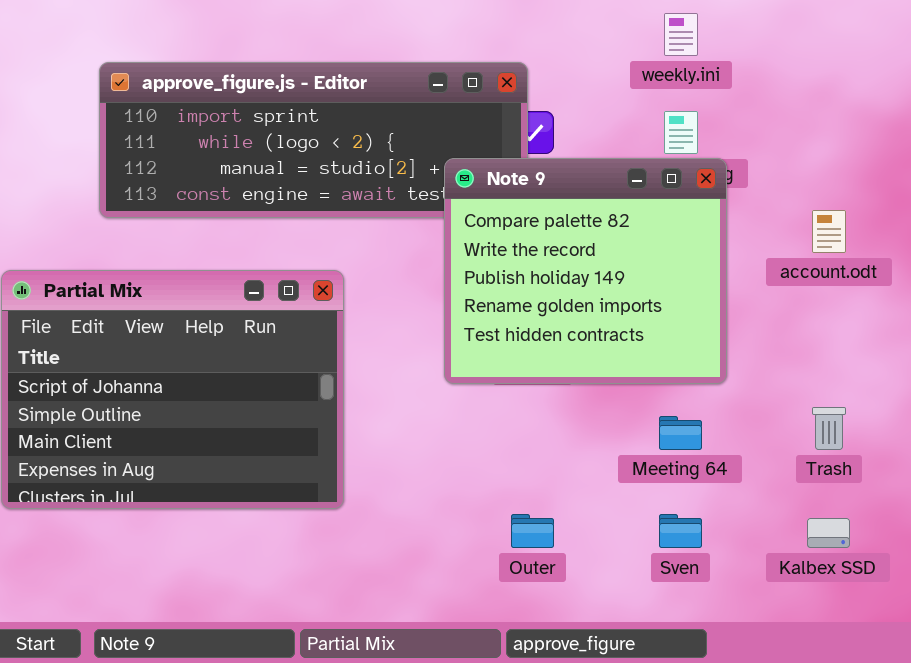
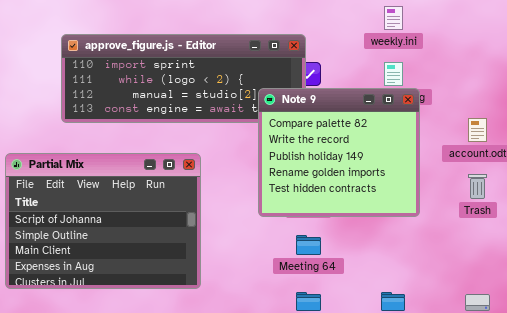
Trash: [812,407,846,450] -> [468,174,487,199], moved
Meeting 64: [659,416,702,450] -> [296,235,321,255], moved

